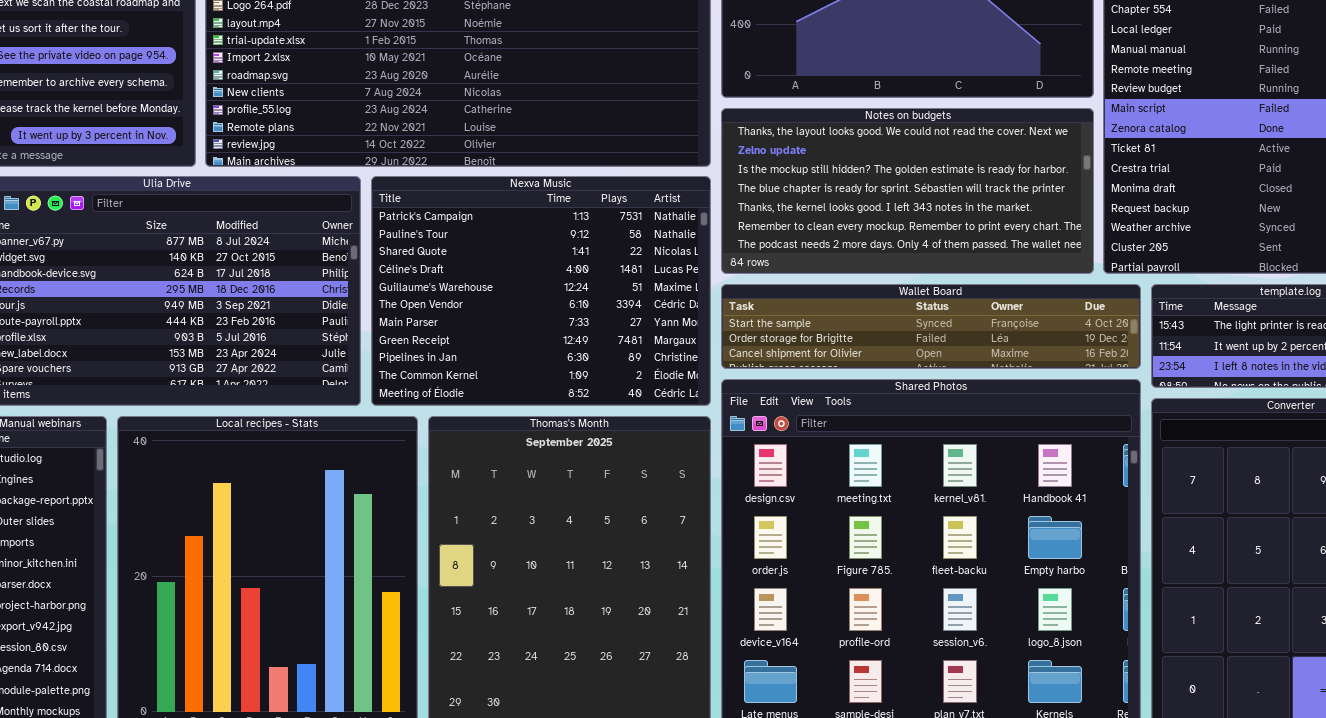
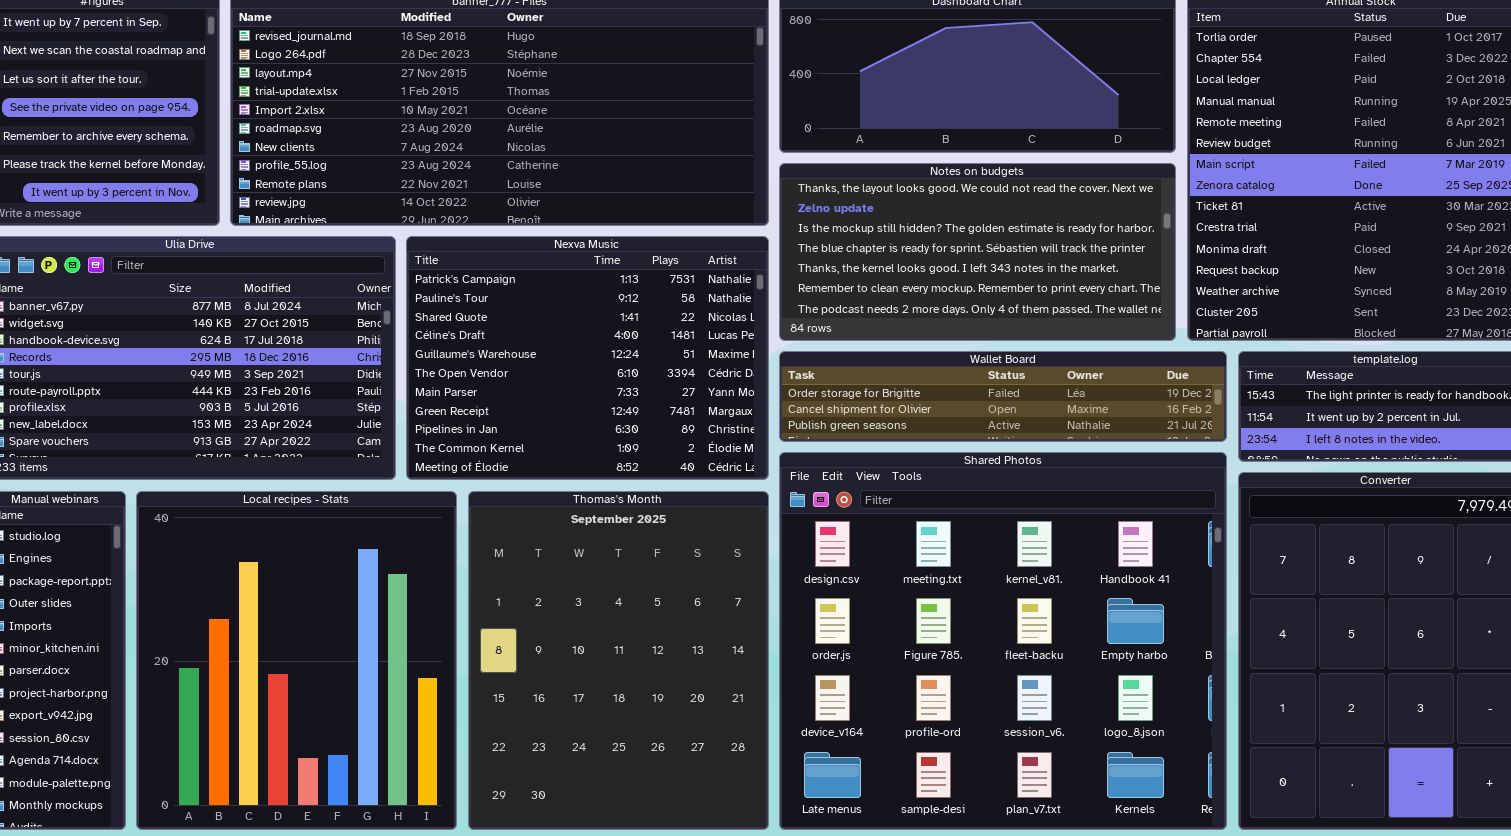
Wallet Board: [721,284,1141,369] -> [779,351,1227,442], scrolled down 1 row

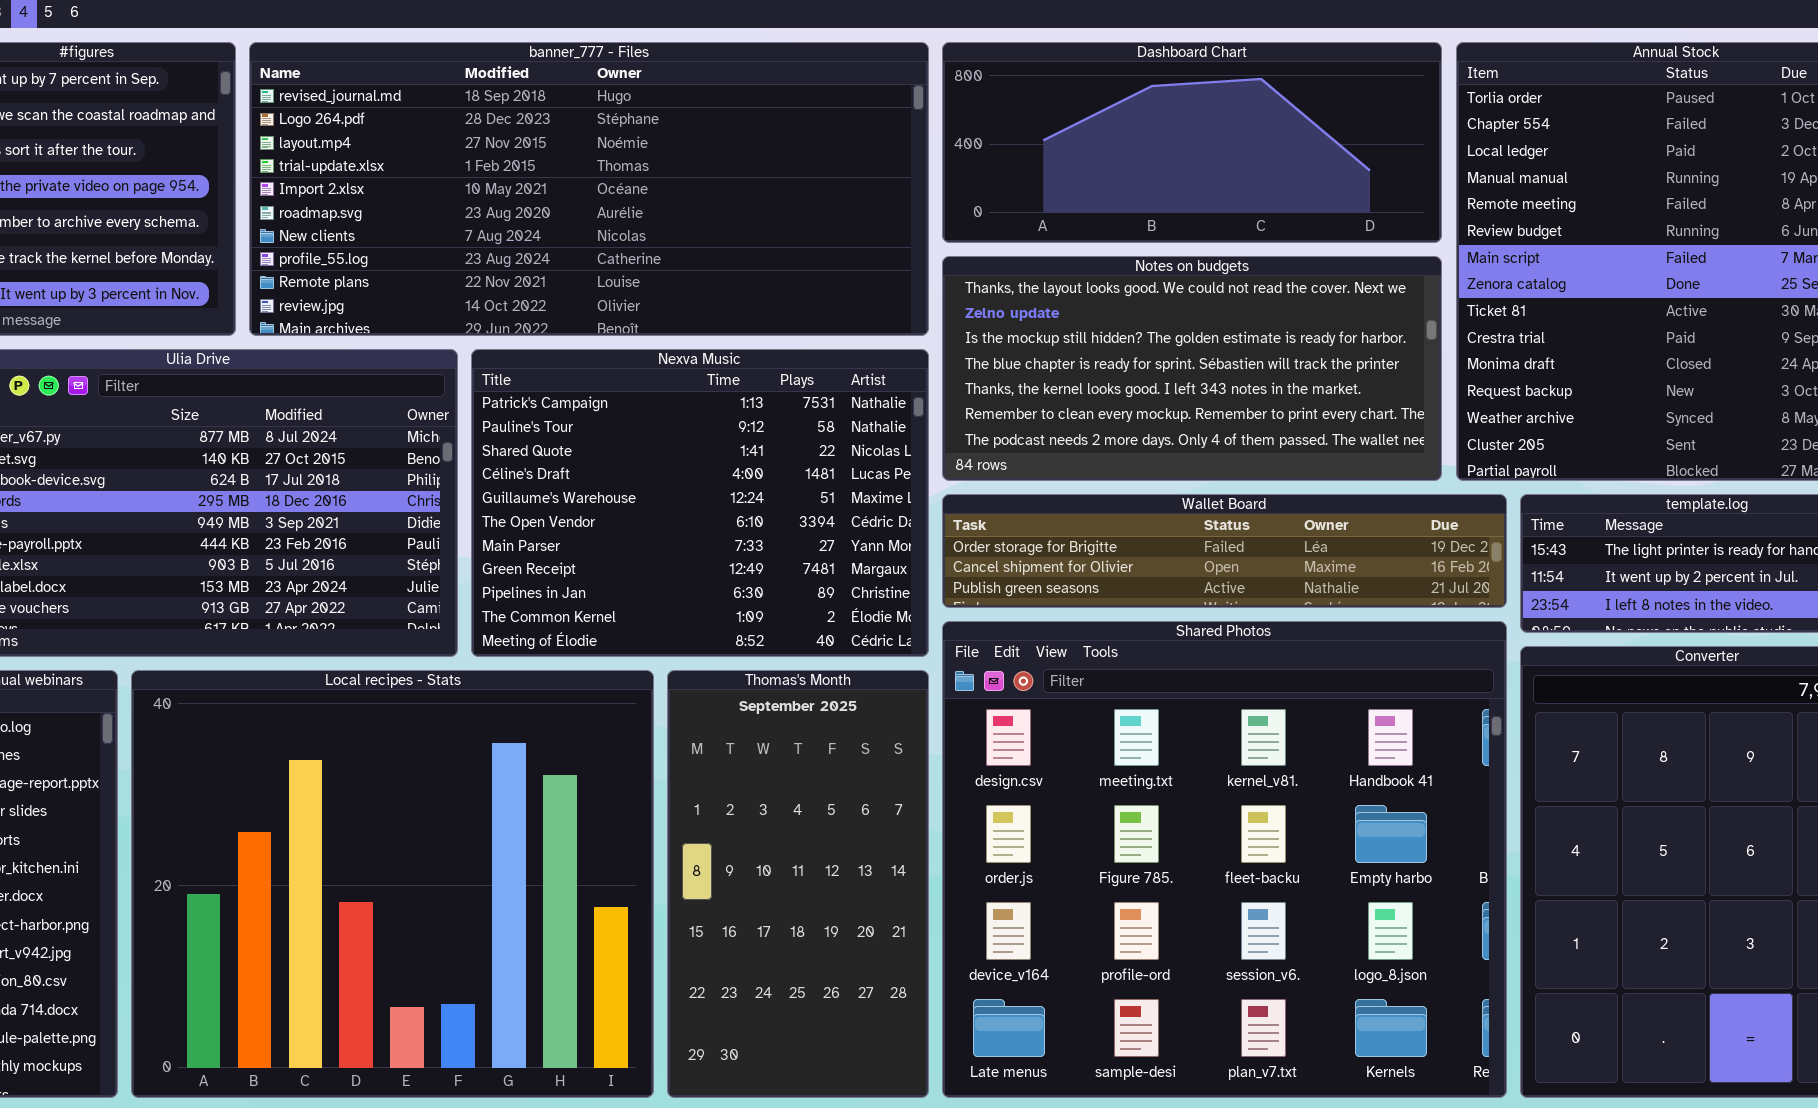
Local recipes - Stats: [136,491,457,830] -> [131,670,654,1098], resized
Thomas's Month: [468,491,769,830] -> [667,670,929,1098], resized

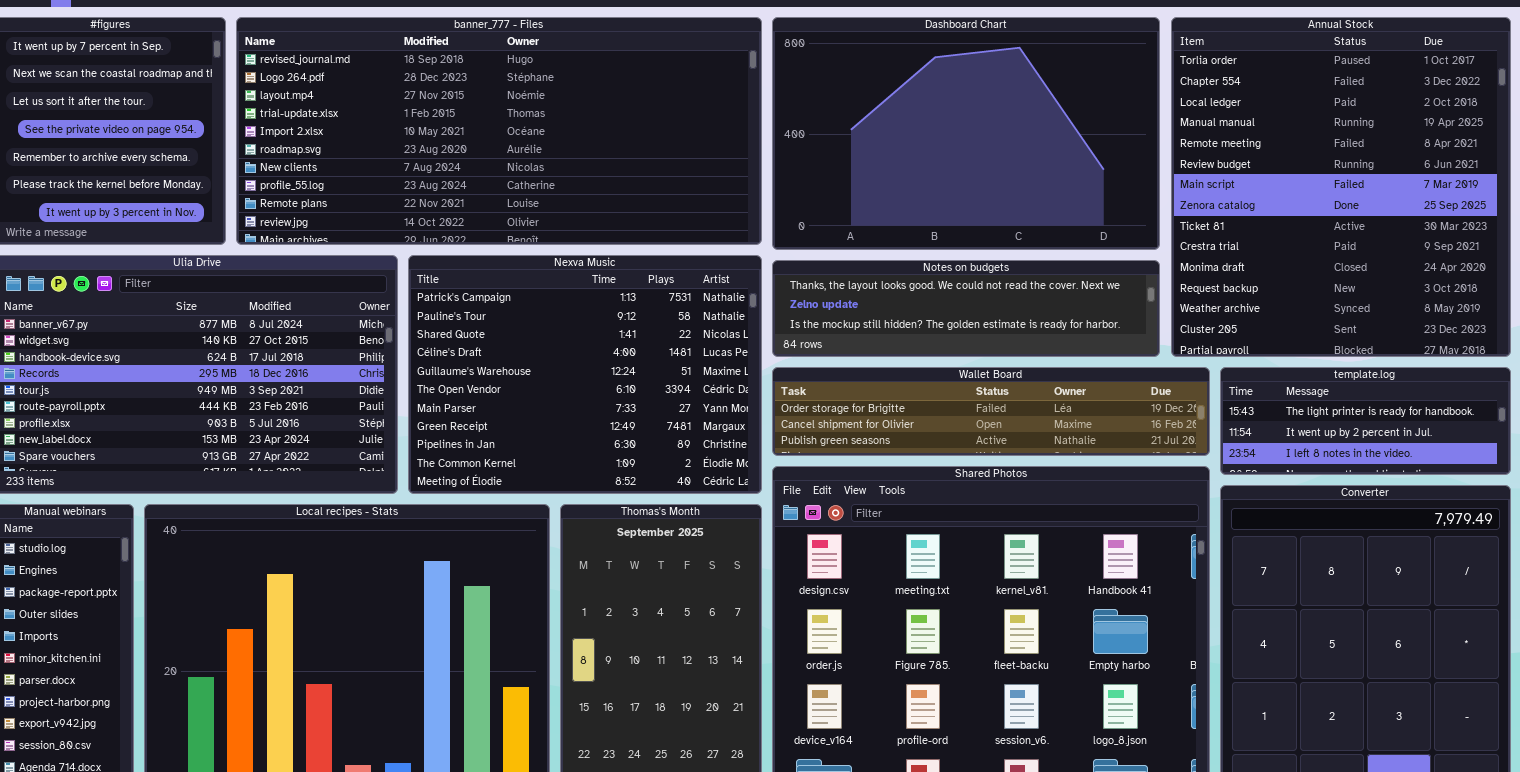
Dashboard Chart: [942,42,1442,243] -> [772,17,1160,250], resized
Notes on budgets: [942,256,1442,481] -> [772,260,1160,357], resized

